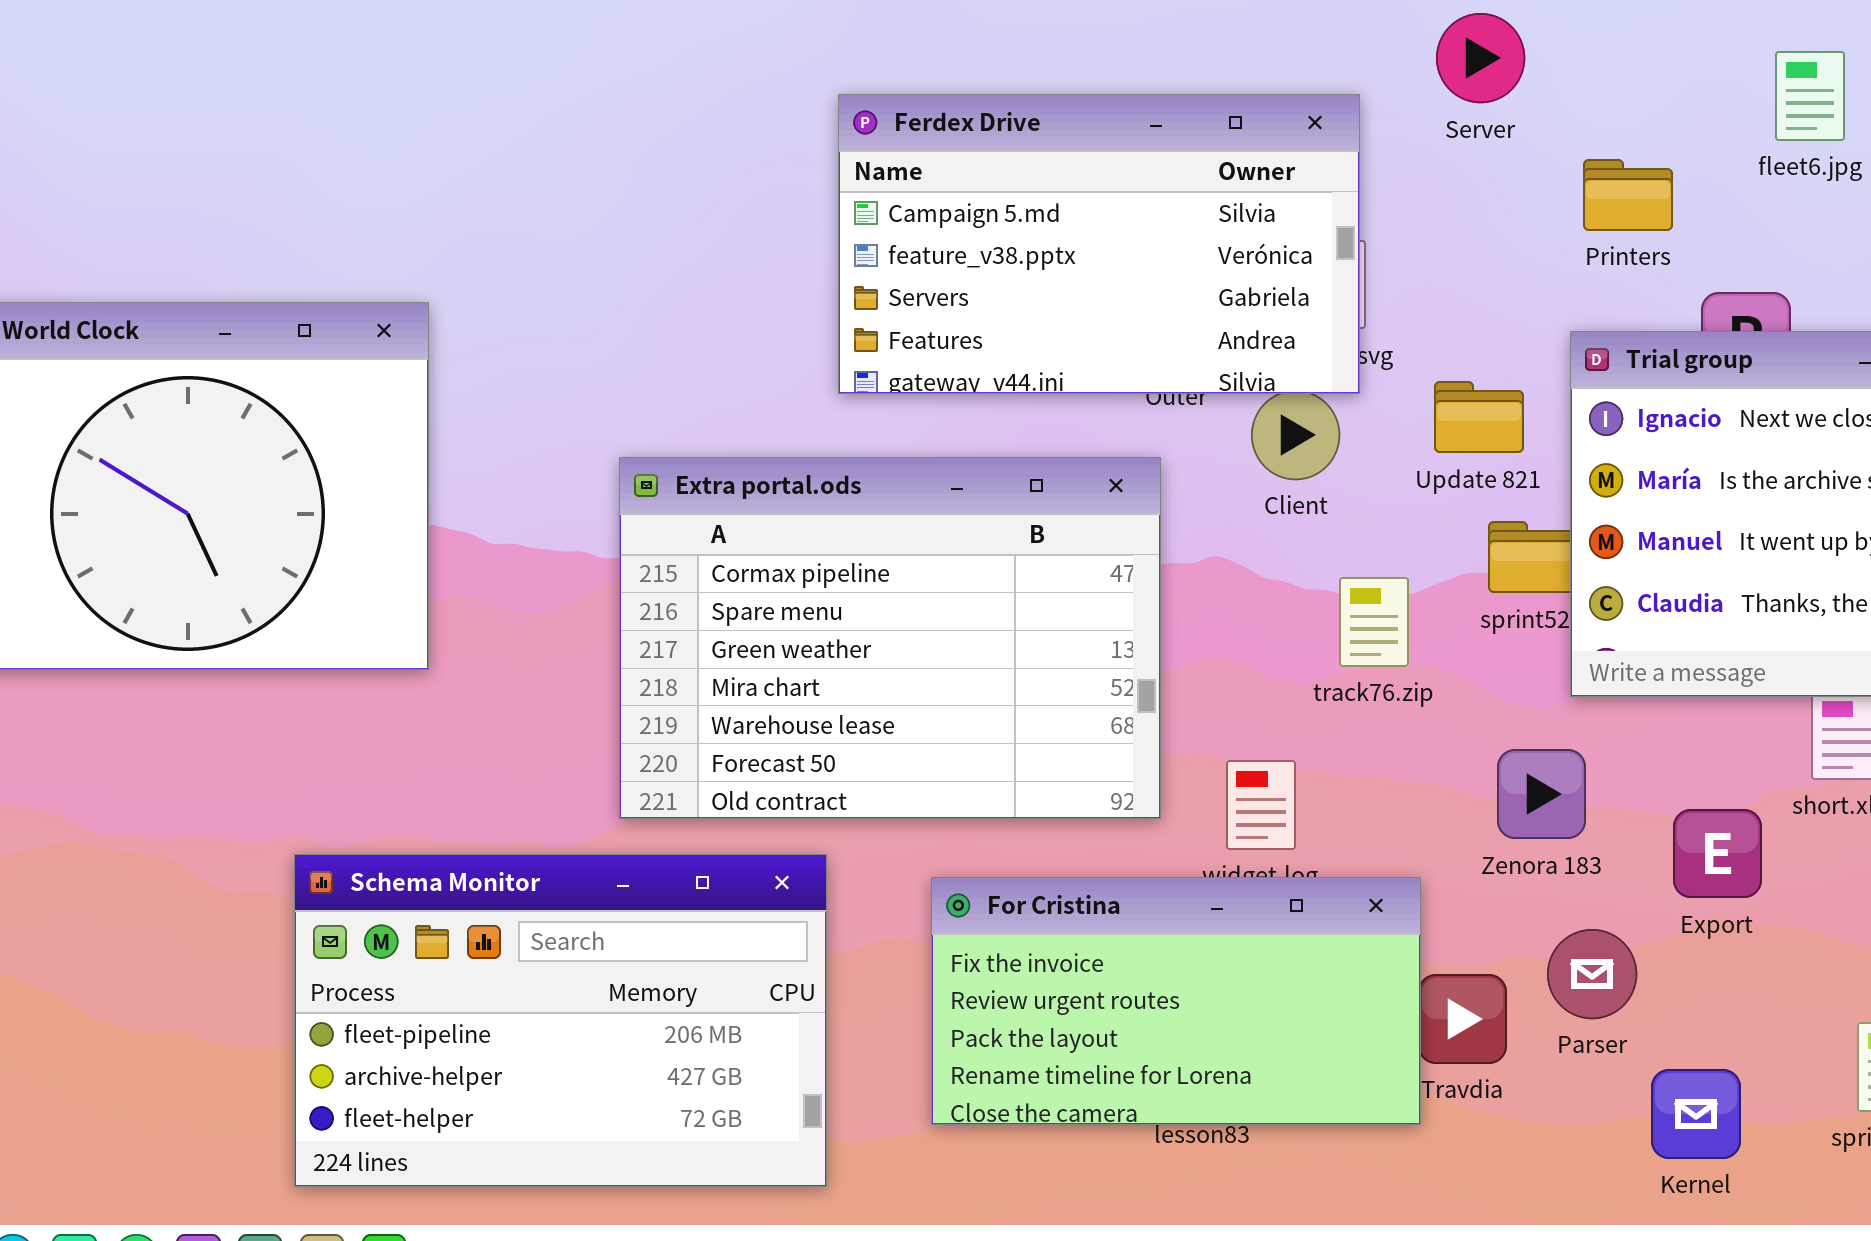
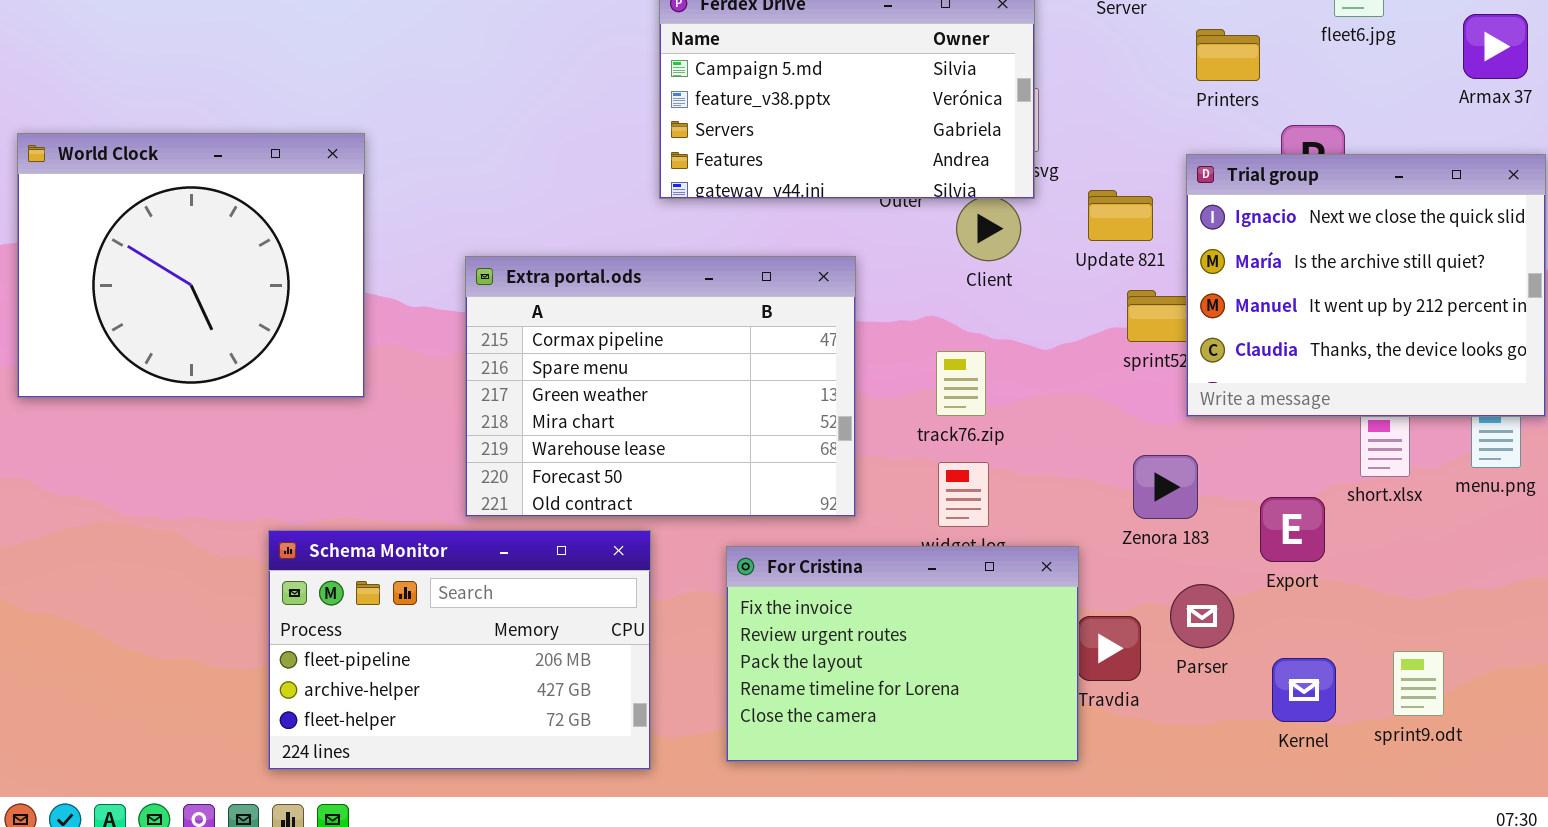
Extra portal.ods: [619,457,1161,819] -> [465,256,856,517], moved
track76.zip: [1339,577,1409,667] -> [936,351,986,416], moved
For Cristina: [931,877,1421,1125] -> [726,546,1079,762], resized
Kernel: [1651,1069,1741,1159] -> [1272,658,1336,722], moved

